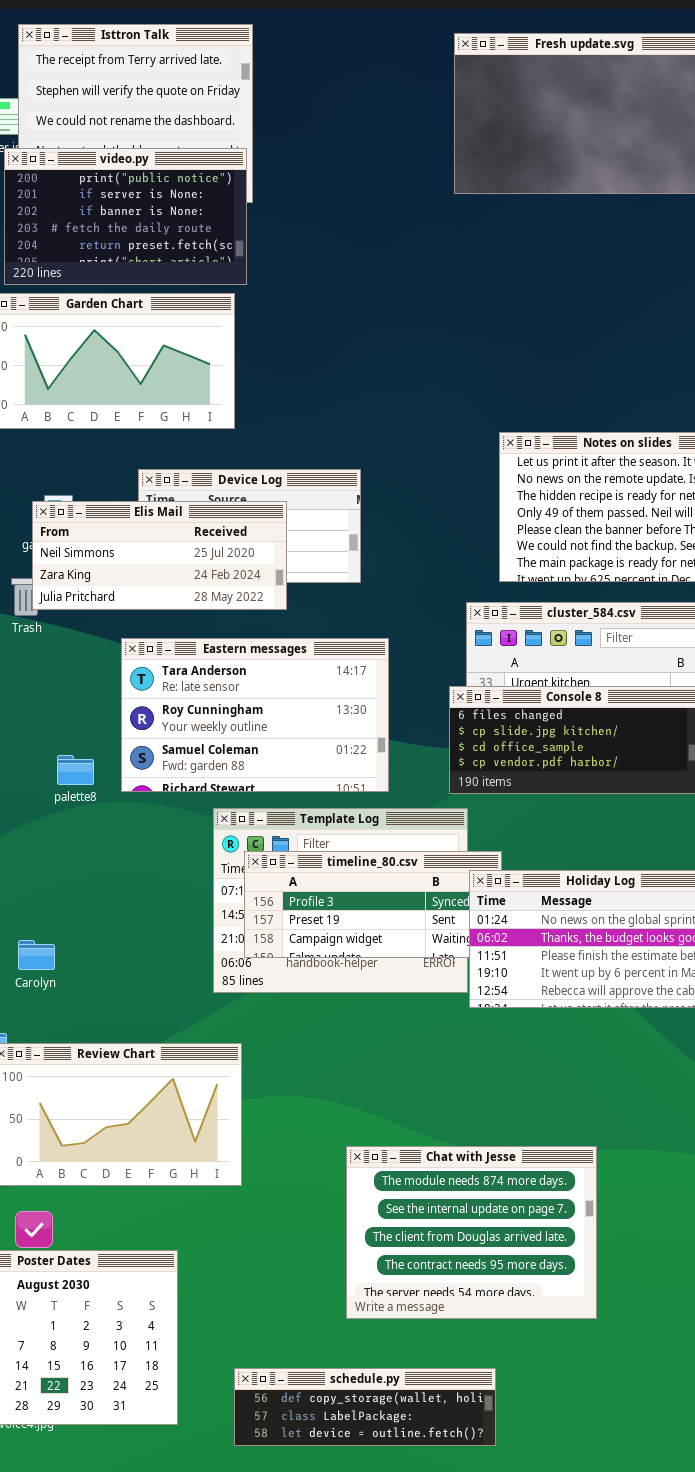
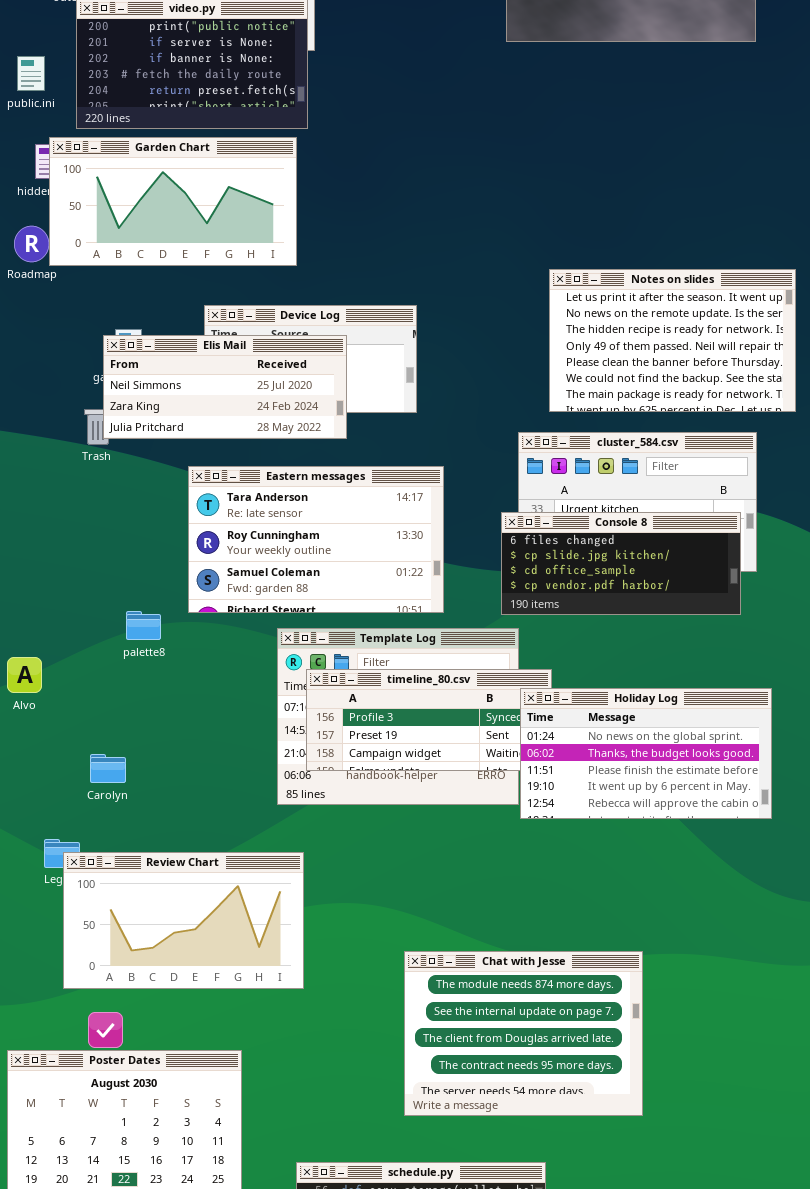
palette8: [57,755,94,785] -> [126,611,161,640], moved

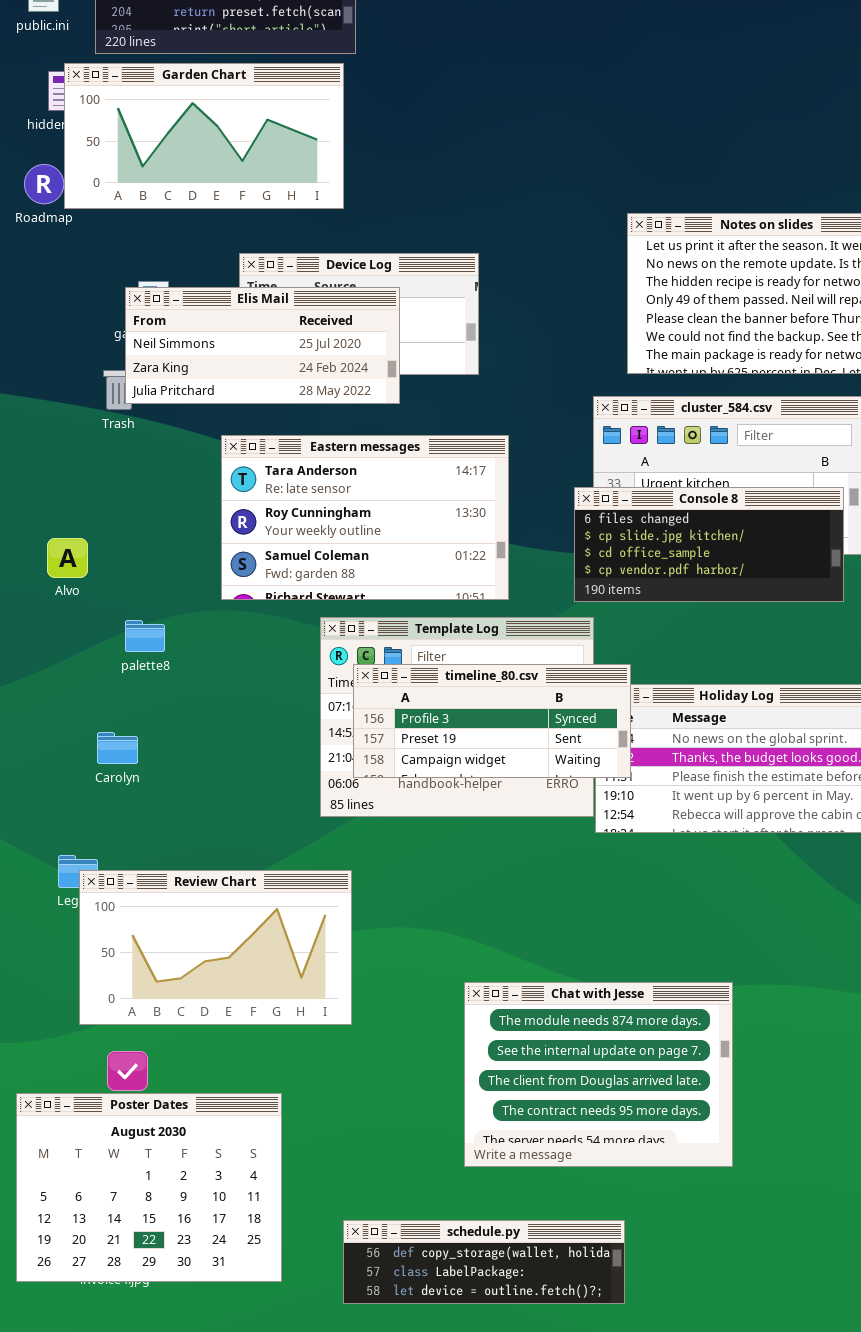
palette8: [126,611,161,640] -> [125,620,165,652], moved
Alvo: [7,657,42,693] -> [47,538,88,578], moved
timeline_80.csv: [306,669,552,771] -> [353,664,631,778], raised
Carolyn: [90,754,126,783] -> [97,732,138,764], moved

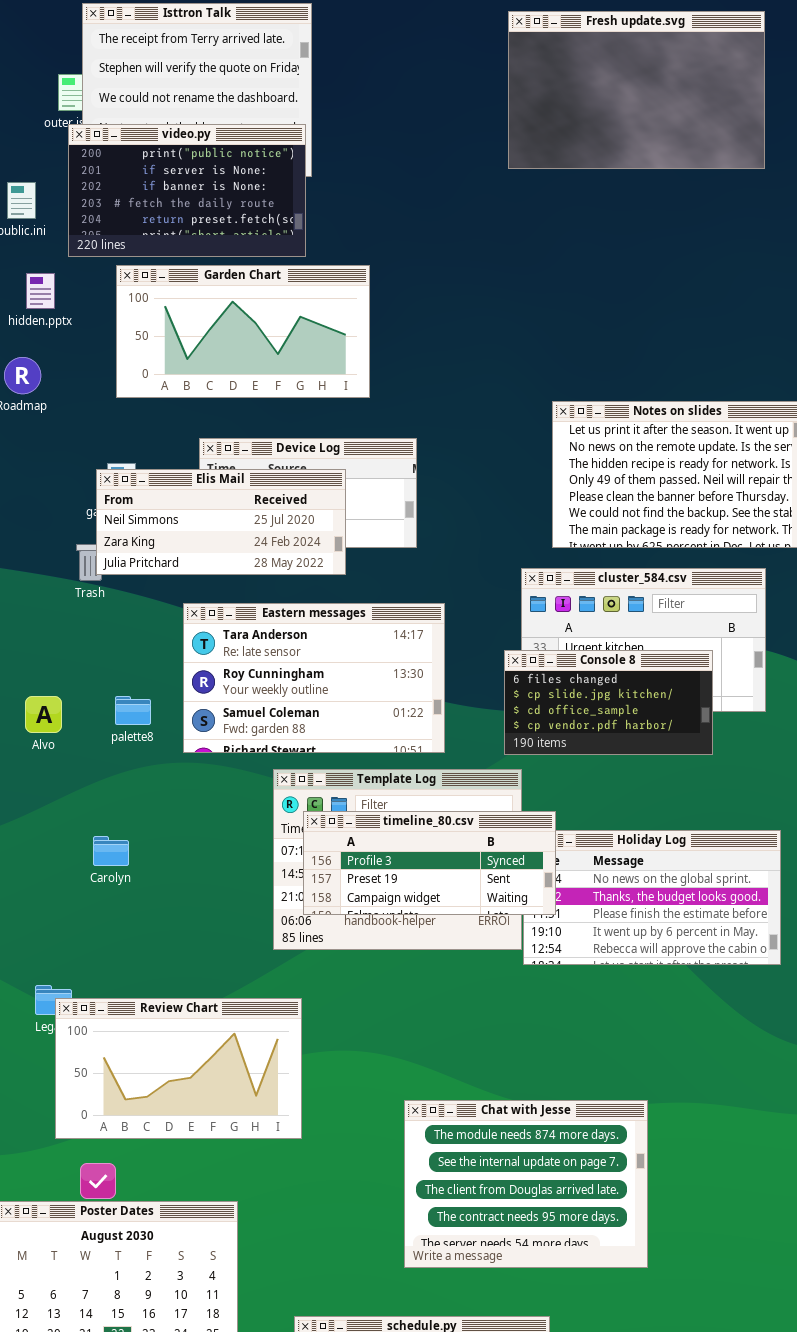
Garden Chart: [64,63,344,209] -> [116,265,370,398], moved
Console 8: [574,487,844,602] -> [504,650,713,755], resized
palette8: [125,620,165,652] -> [115,696,151,725], moved
Carolyn: [97,732,138,764] -> [93,836,129,866], moved

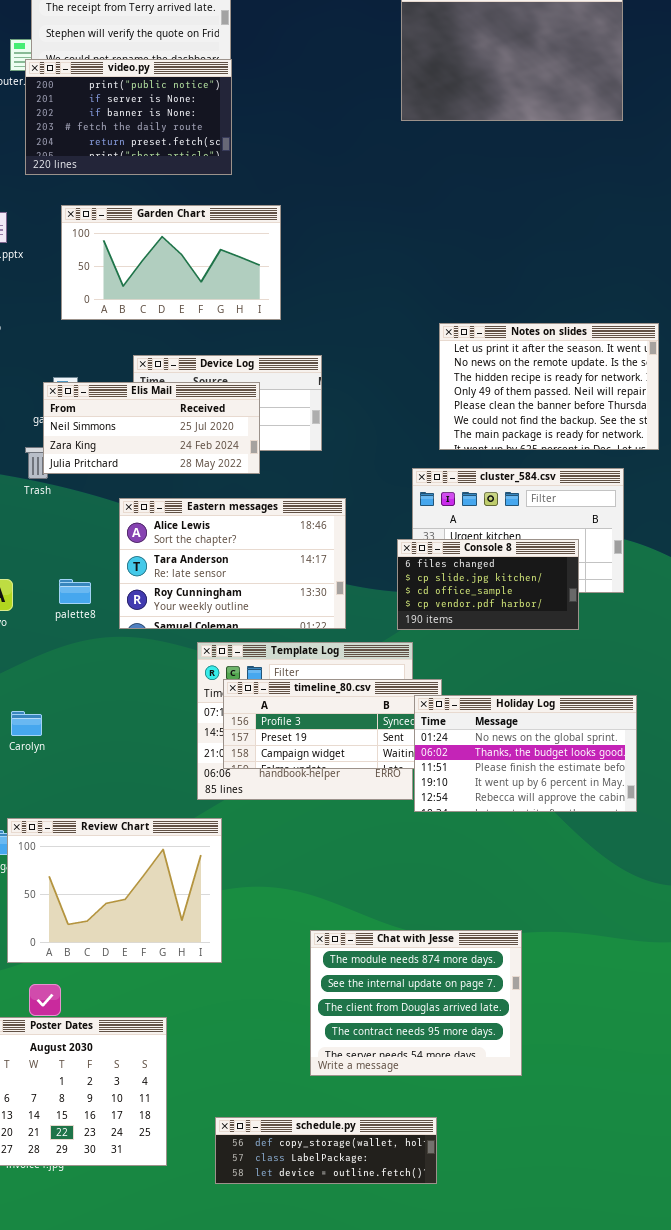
video.py: [68,124,306,257] -> [25,59,232,175], moved
Eastern messages: [183,603,445,753] -> [119,498,346,629], scrolled up 1 row
Holiday Log: [523,830,781,965] -> [414,695,637,812], raised
Carolyn: [93,836,129,866] -> [11,711,42,736], moved
Review Chart: [55,998,302,1139] -> [7,818,222,963], resized

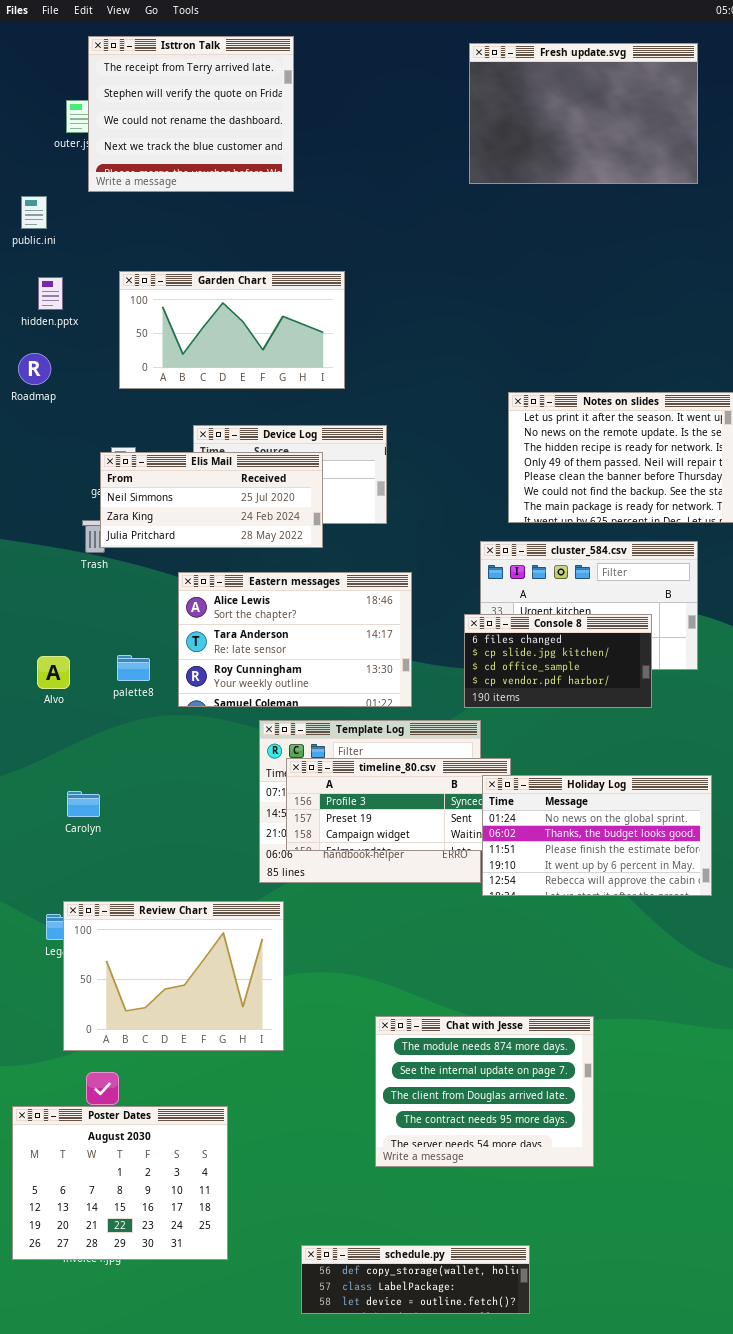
video.py: [25,59,232,175] -> none, closed
schedule.py: [215,1117,437,1184] -> [301,1245,530,1314], moved

